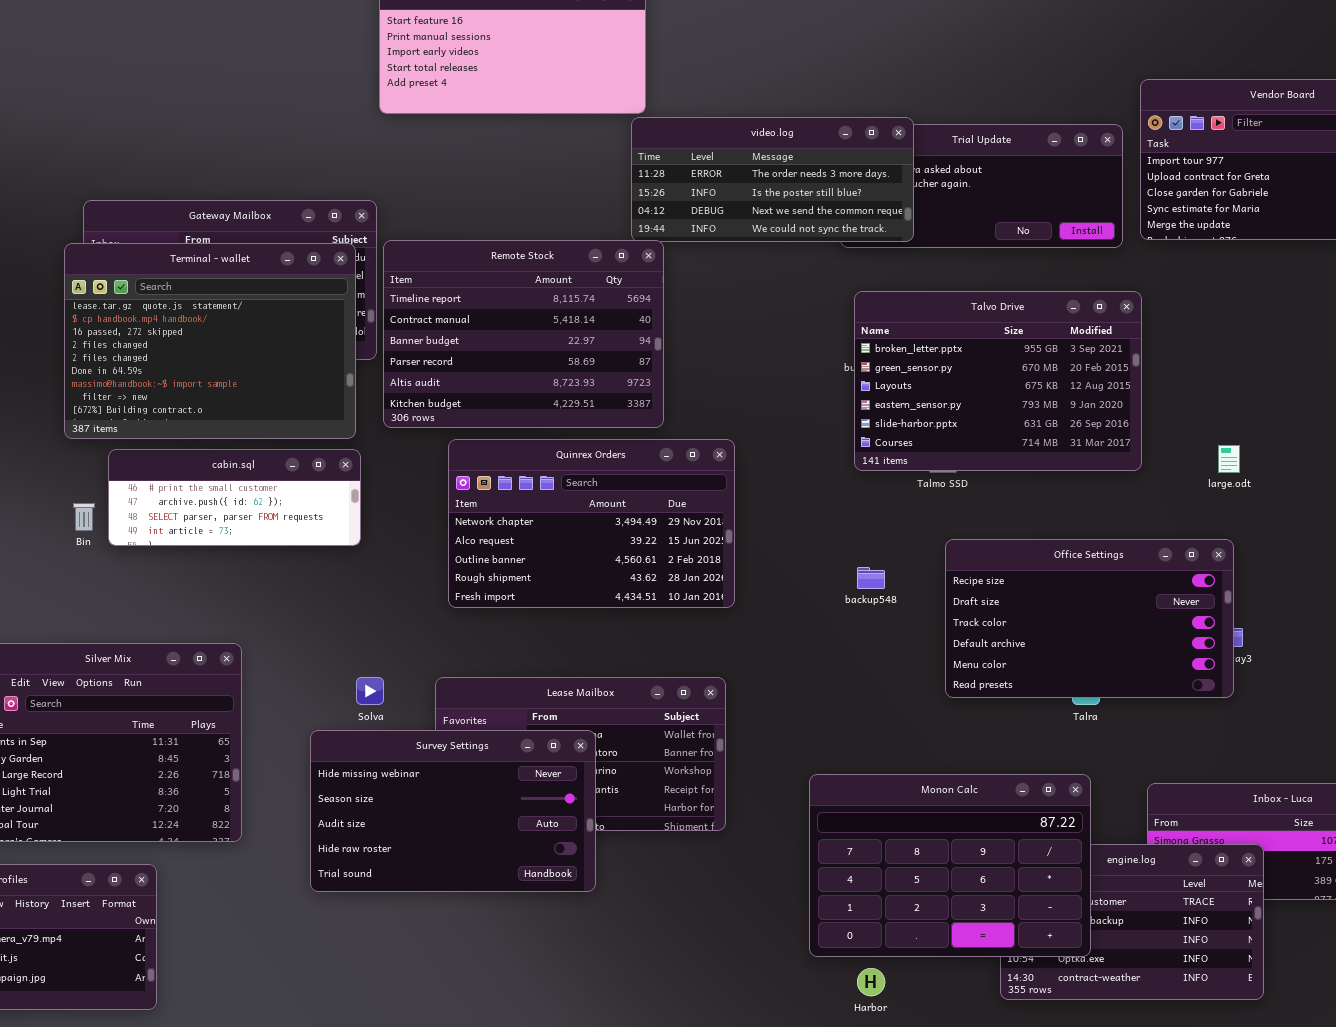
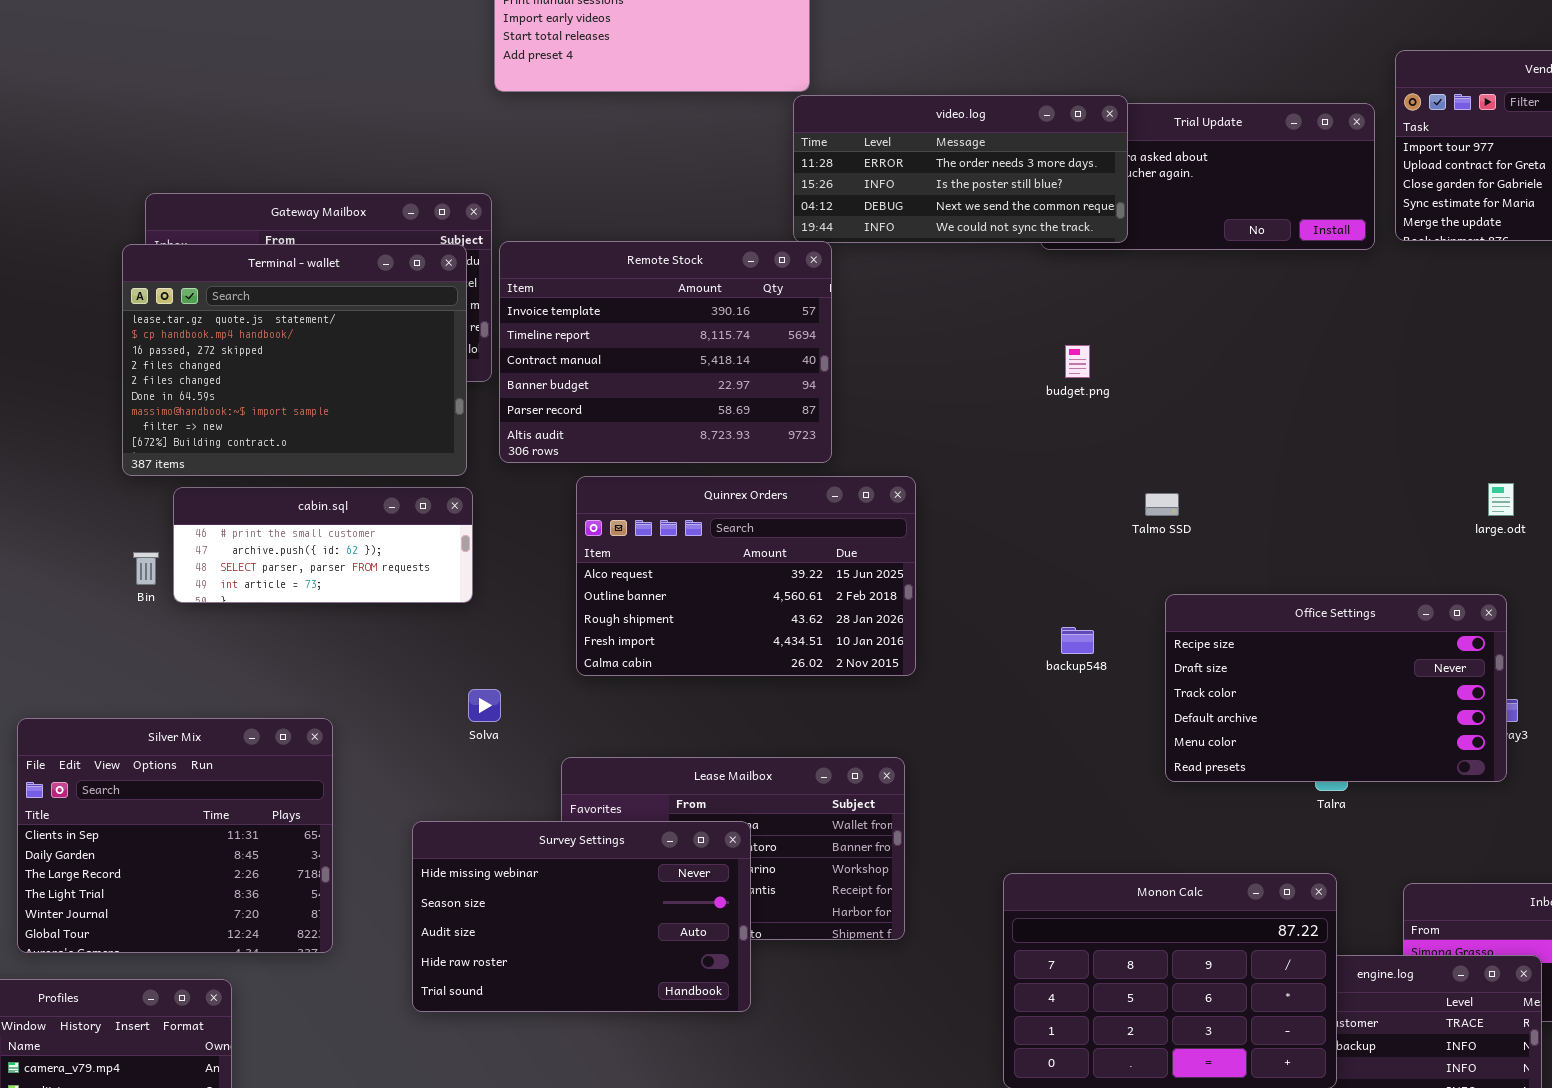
Remote Stock: [383,240,664,428] -> [499,241,832,463], scrolled up 1 row
Talvo Drive: [854,291,1142,471] -> none, closed
Quinrex Orders: [448,439,735,608] -> [576,476,916,676], scrolled down 1 row
Solva: [356,677,384,705] -> [468,689,501,722], moved

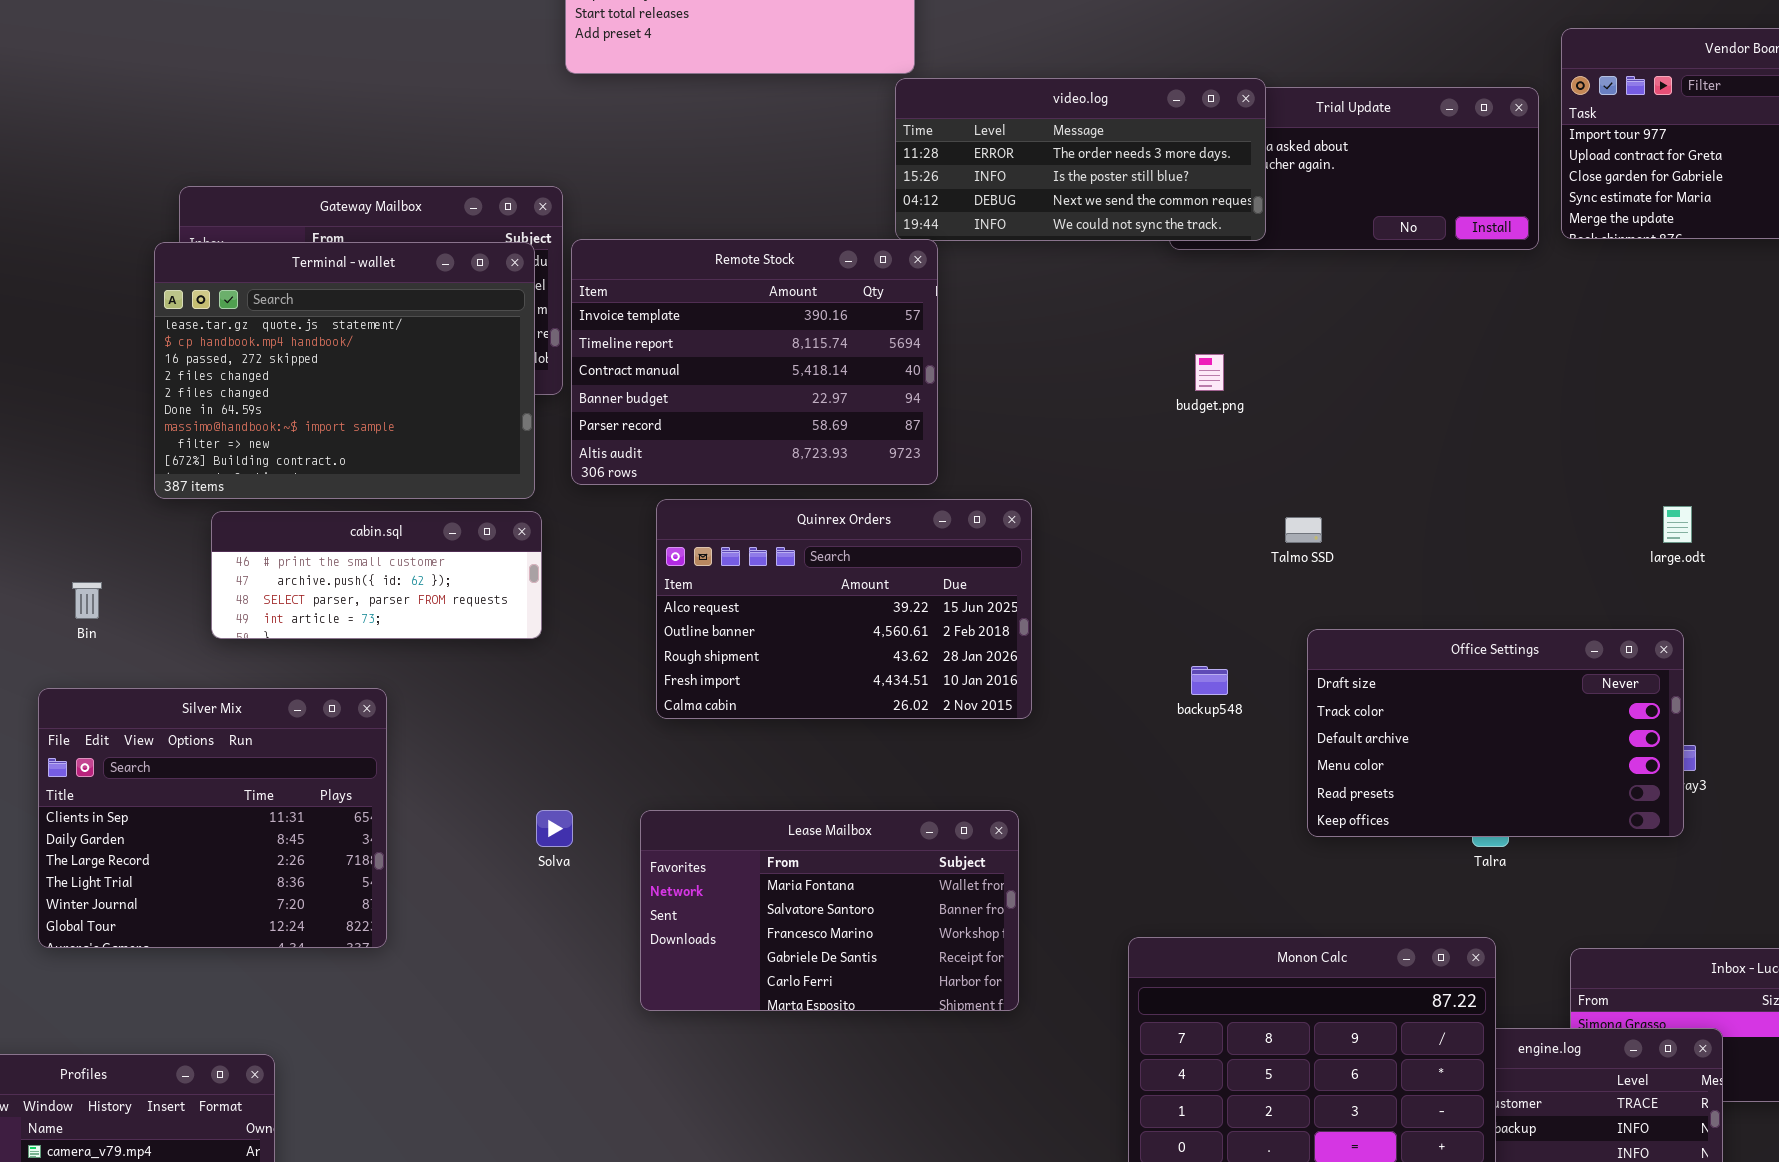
Bin: [133,552,159,585] -> [72,582,102,619], moved
Office Settings: [1165,594,1507,782] -> [1307,629,1684,837], scrolled down 1 row
Solva: [468,689,501,722] -> [536,810,573,847], moved
Silver Mix: [17,718,333,953] -> [38,688,387,948], moved
Survey Settings: [412,821,751,1012] -> none, closed

